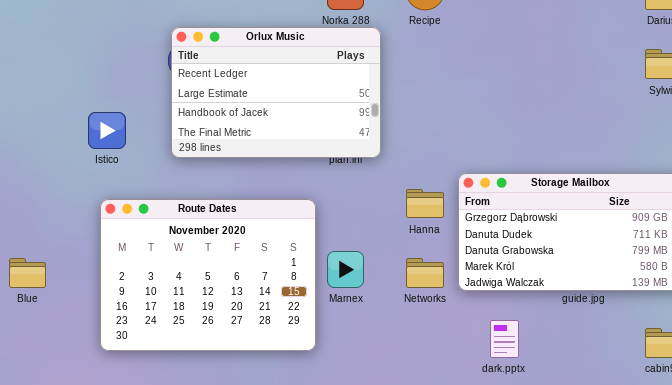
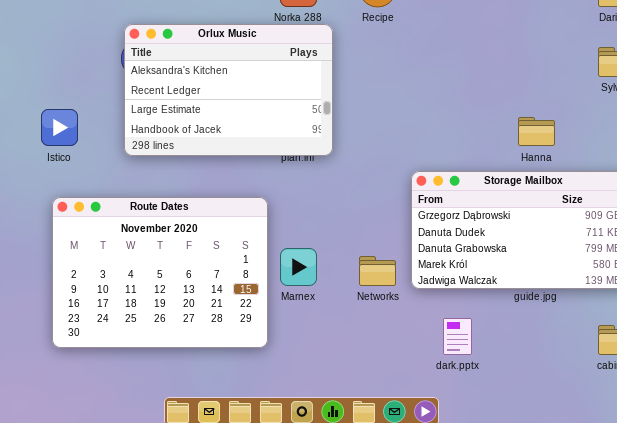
Orlux Music: [171,27,381,158] -> [124,24,333,156], scrolled up 1 row
Hanna: [406,189,444,218] -> [518,117,555,146], moved

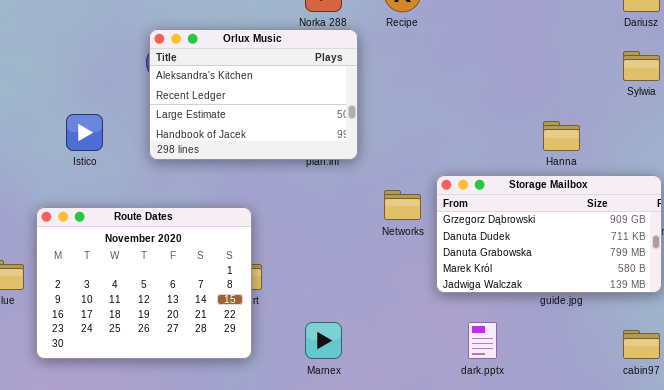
Route Dates: [52,197,268,348] -> [36,207,252,359], moved
Marnex: [280,248,317,286] -> [305,322,342,359], moved
Networks: [359,256,396,286] -> [384,190,421,220], moved

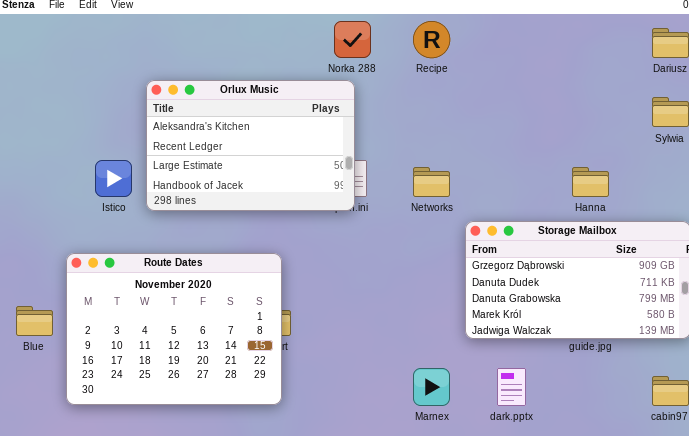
Orlux Music: [149,29,358,160] -> [146,80,355,211], moved
Networks: [384,190,421,220] -> [413,167,450,197], moved
Marnex: [305,322,342,359] -> [413,368,450,406], moved

